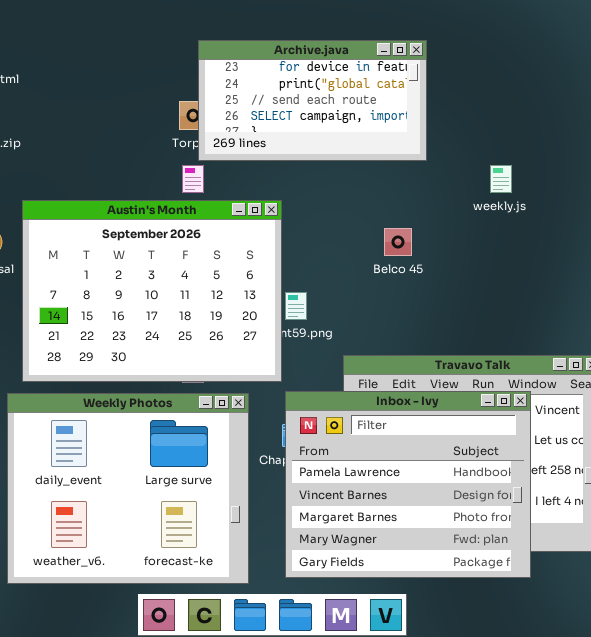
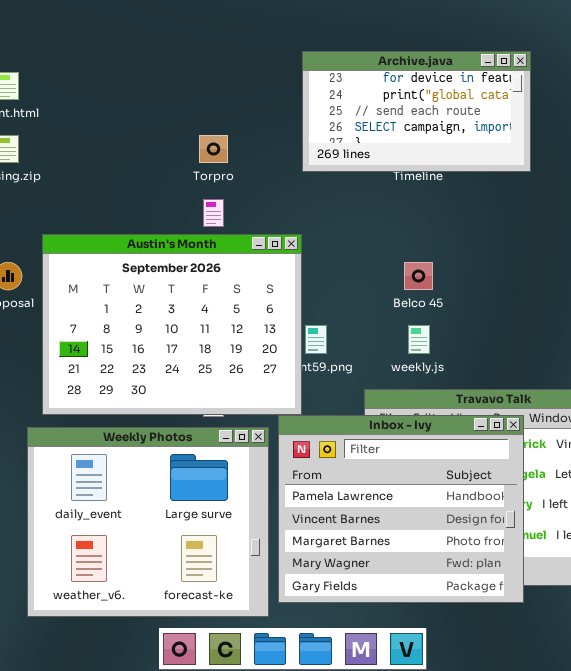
Archive.java: [198,40,427,161] -> [302,51,531,172], moved
weekly.js: [490,165,512,193] -> [408,325,430,354], moved
Inbox - Ivy: [285,391,531,578] -> [278,415,524,603], moved

